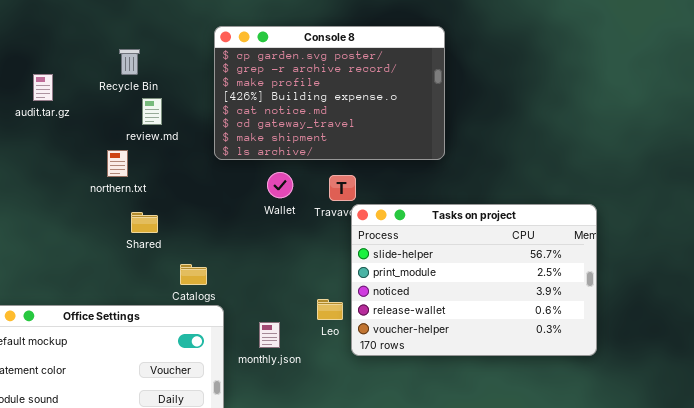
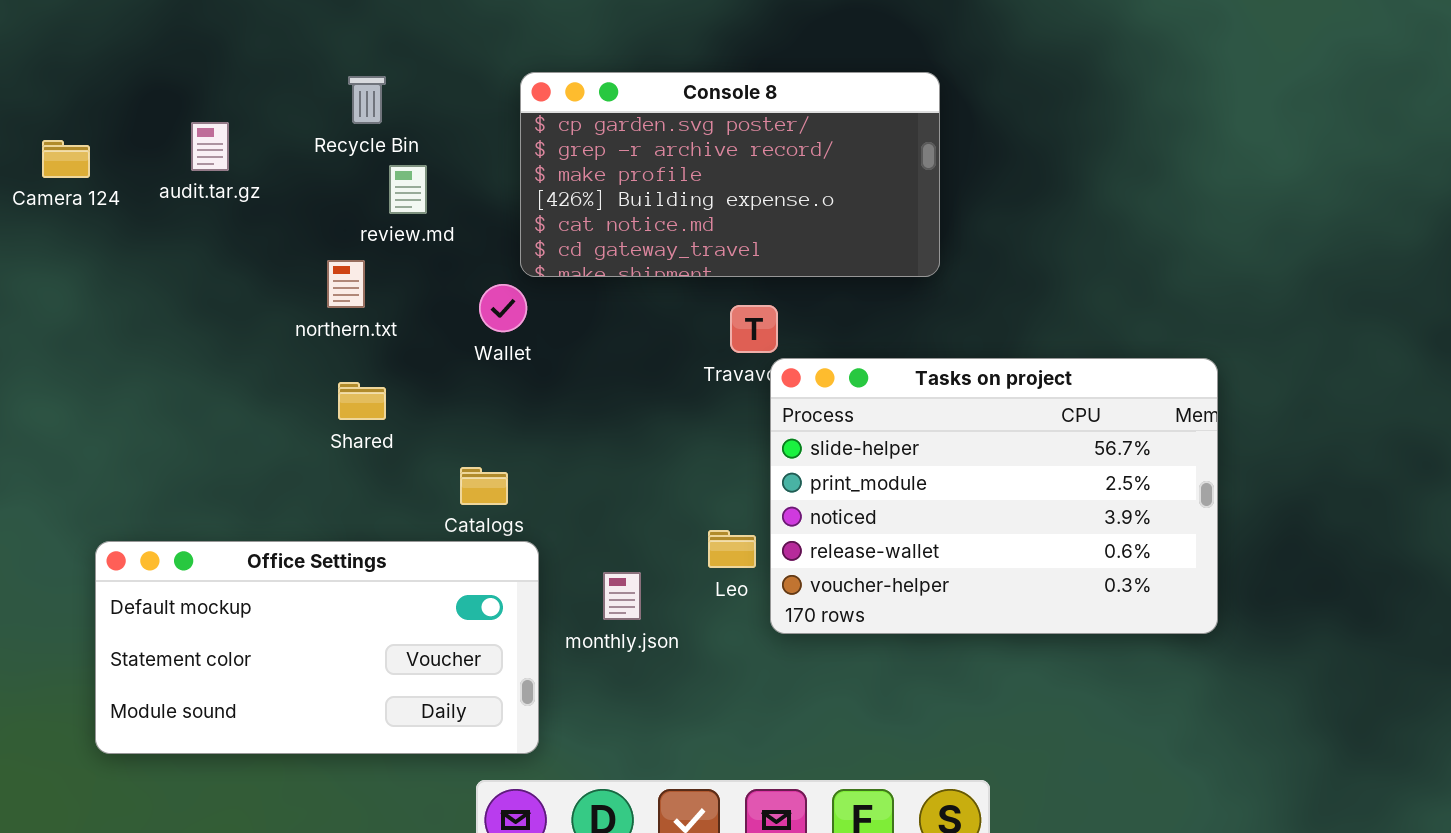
Console 8: [214,26,445,160] -> [520,72,940,277], resized
Wallet: [267,172,293,198] -> [479,284,527,332], moved
Shared: [131,212,158,233] -> [338,382,386,420], moved

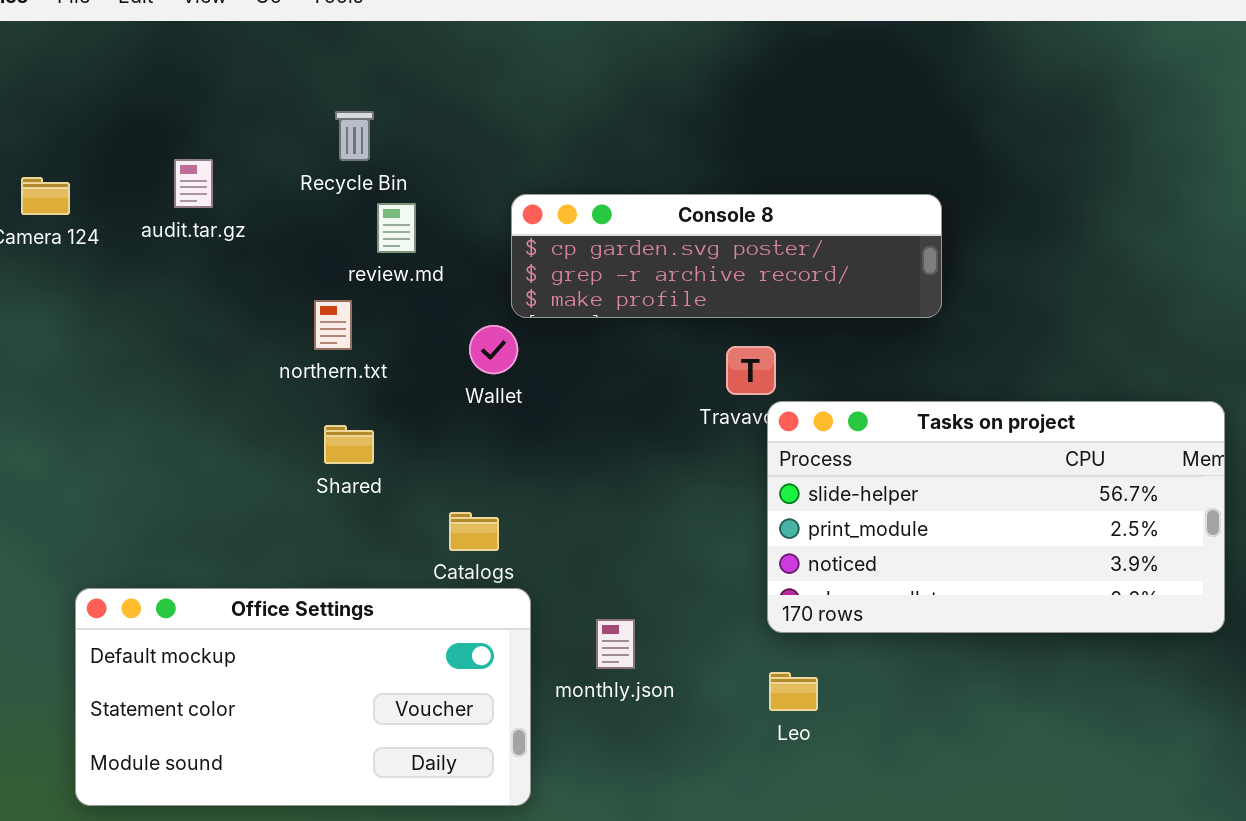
Console 8: [520,72,940,277] -> [511,194,942,318], resized
Tasks on project: [770,358,1218,634] -> [767,401,1225,633], resized
Leo: [708,530,756,568] -> [769,672,818,711], moved

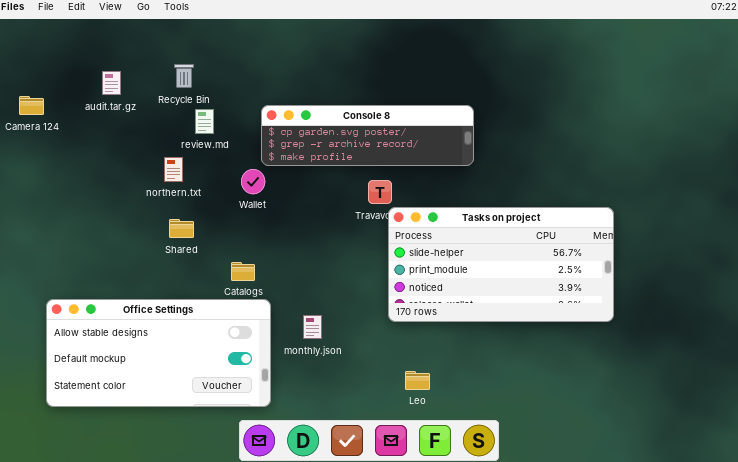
audit.tar.gz: [174,159,213,208] -> [102,71,121,95], moved
Office Settings: [75,588,531,806] -> [46,299,271,407], scrolled up 1 row
Leo: [769,672,818,711] -> [405,371,430,390], moved

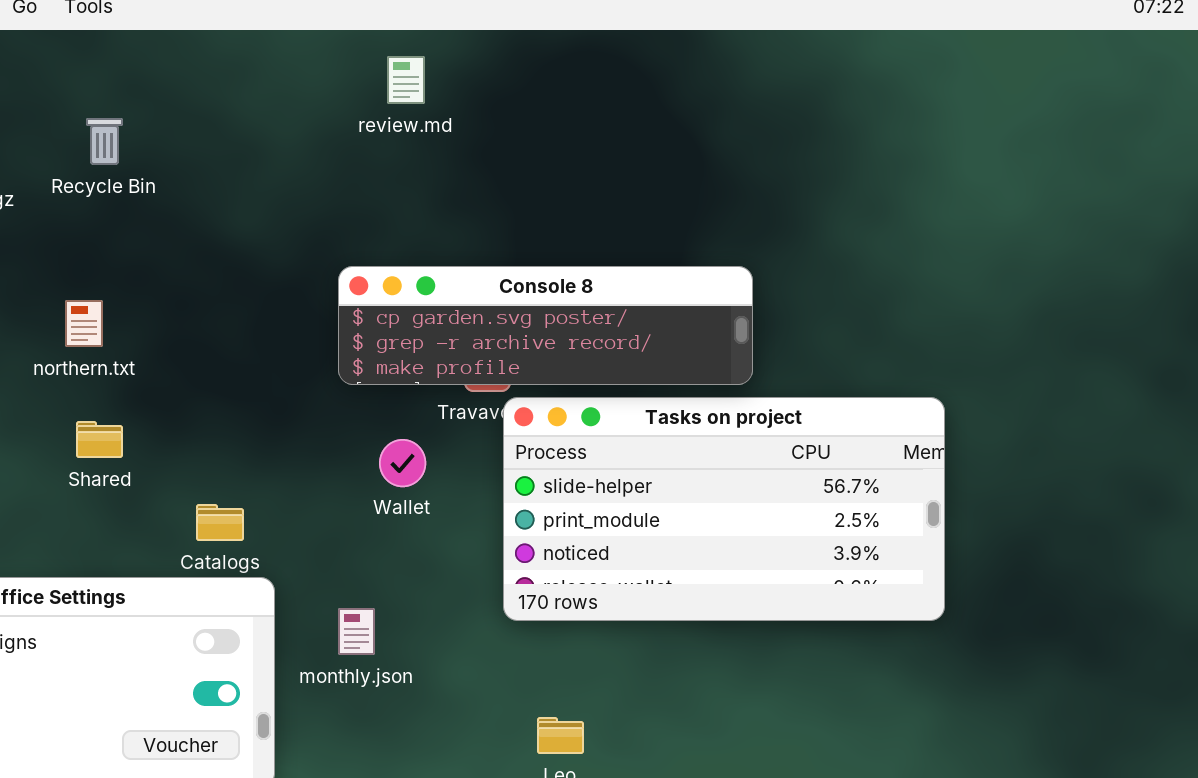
Console 8: [261,105,474,166] -> [338,266,753,385], moved
review.md: [195,109,214,134] -> [387,56,425,104], moved
Wallet: [241,169,265,194] -> [379,439,426,487], moved

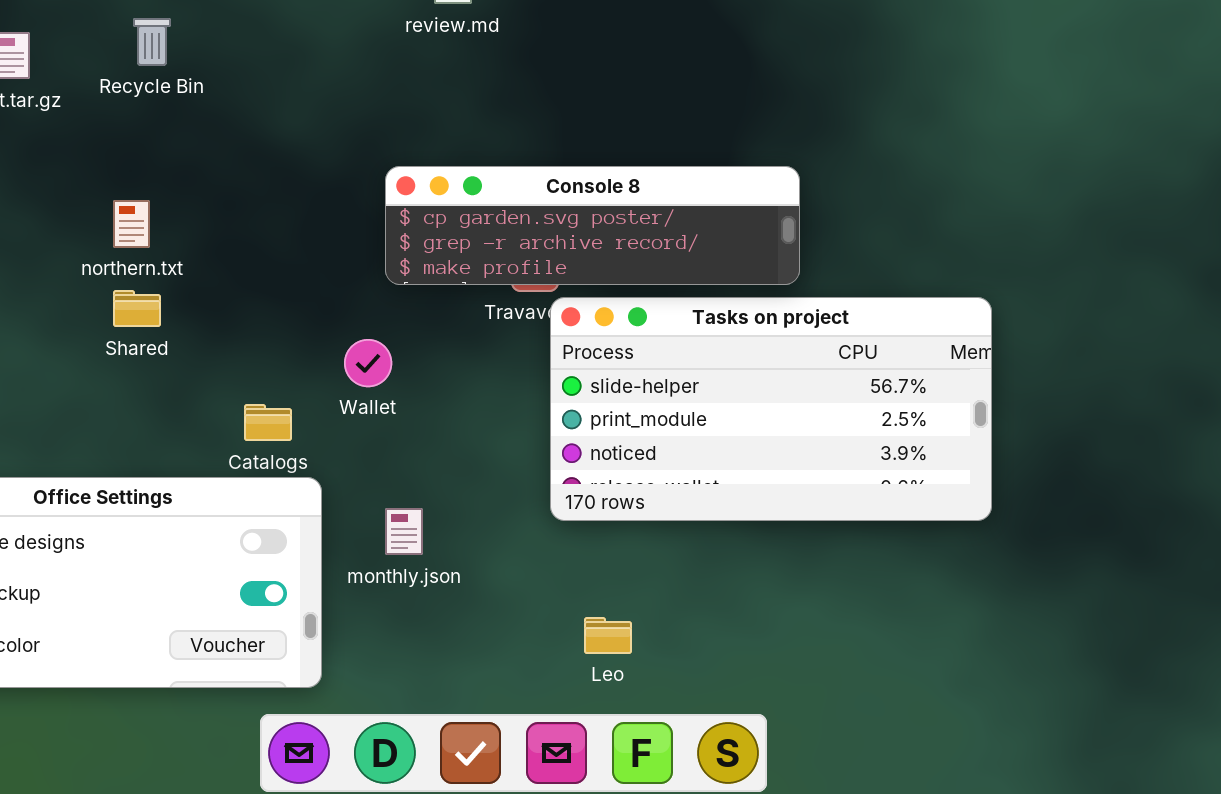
Shared: [76,421,123,458] -> [113,290,161,327], moved
Wallet: [379,439,426,487] -> [344,339,392,387], moved

